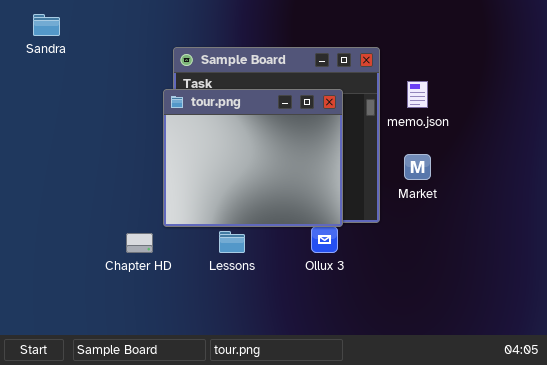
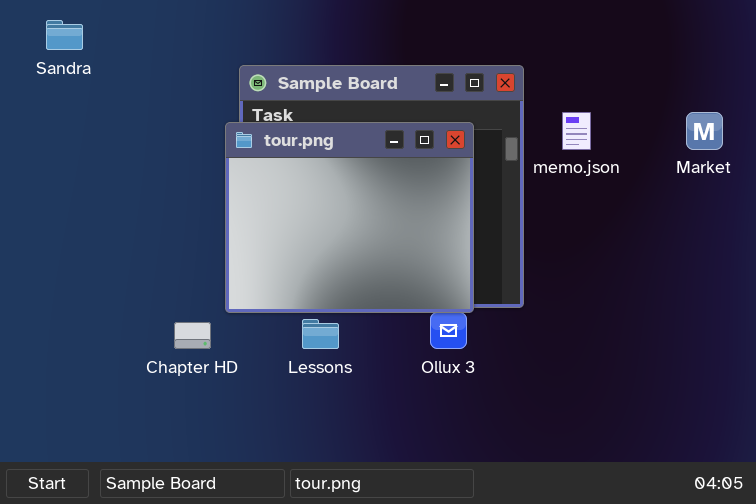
Market: [404,154,431,180] -> [686,112,723,150], moved

